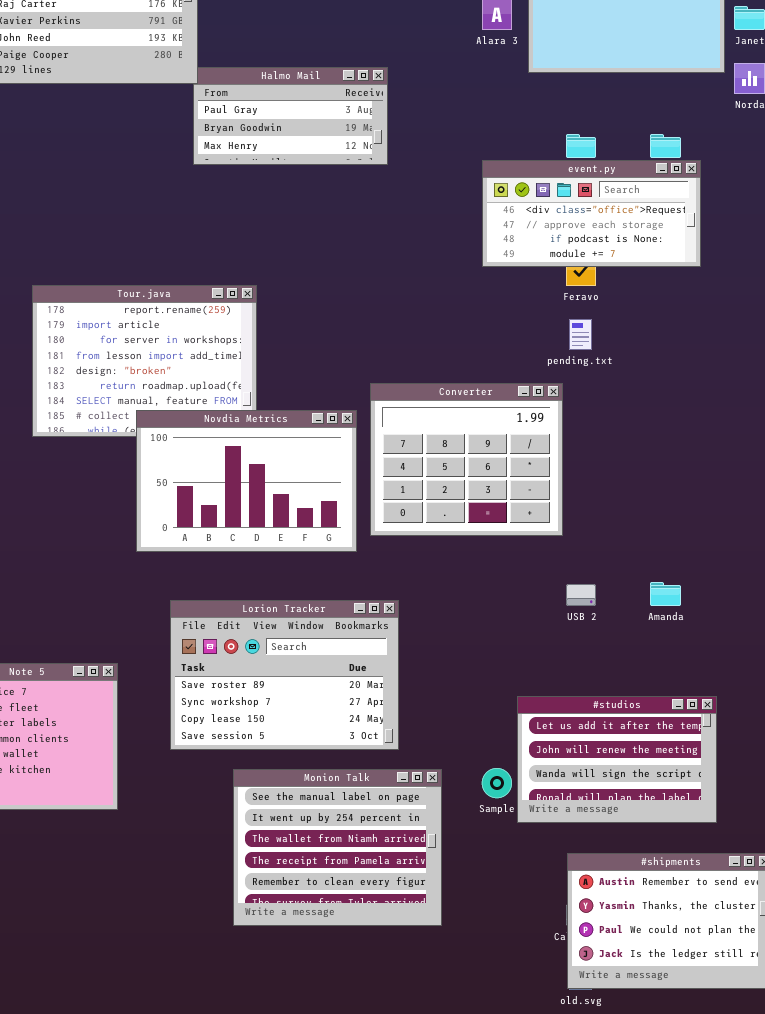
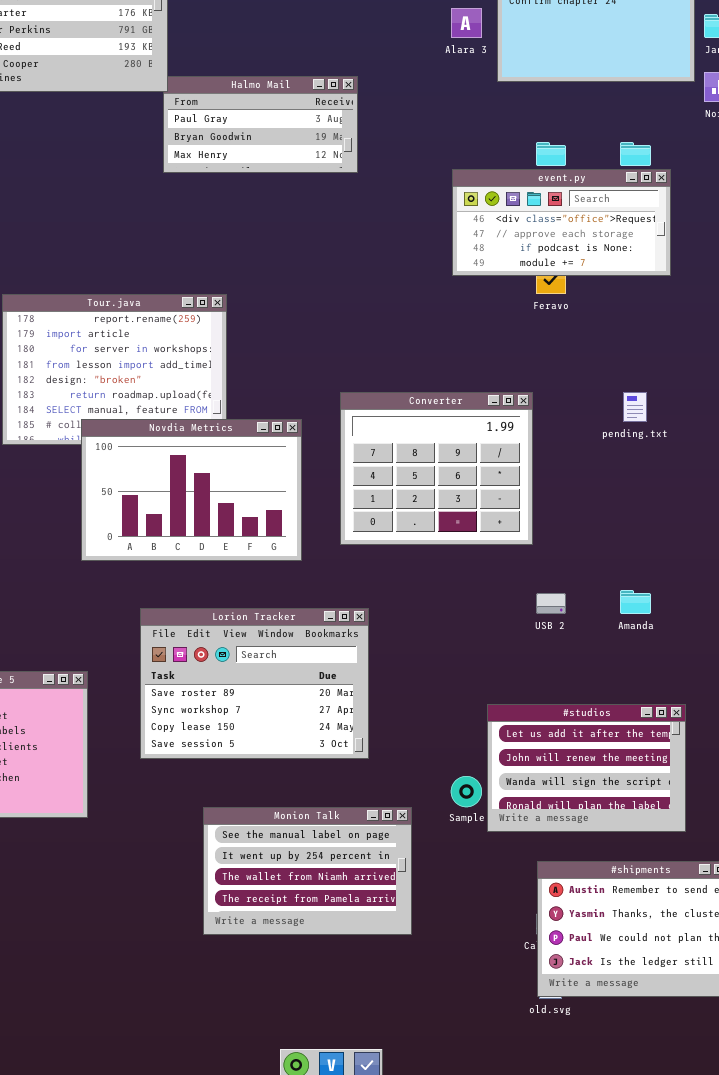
pending.txt: [569,319,592,350] -> [623,392,647,422], moved
Novdia Metrics: [136,410,357,552] -> [81,419,302,561], moved
Monion Talk: [233,769,442,926] -> [203,807,412,935], resized

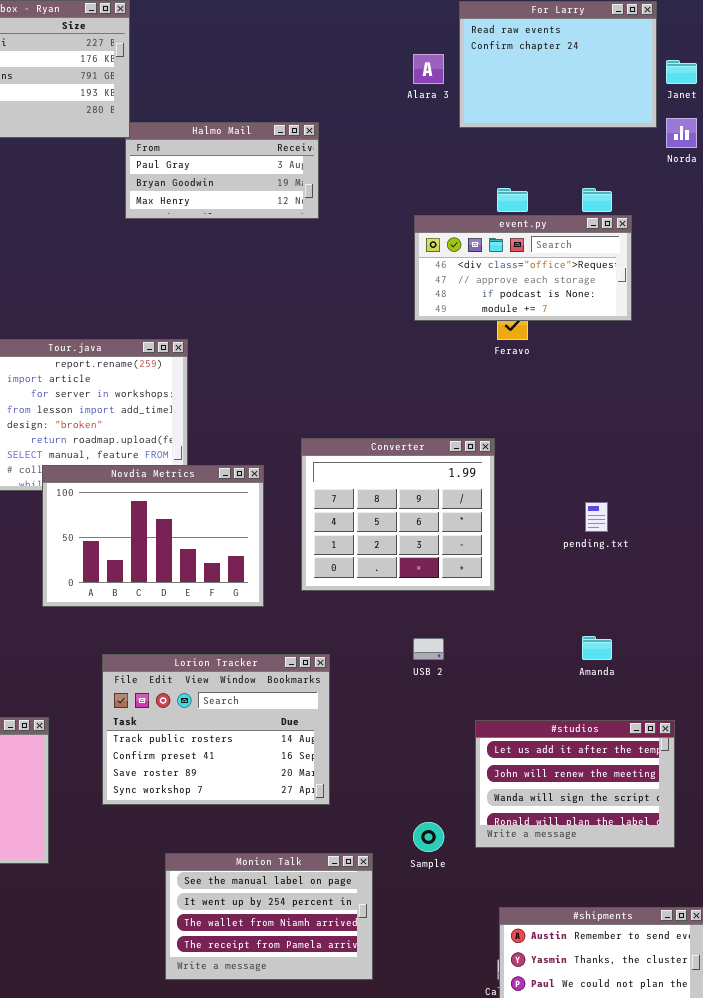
pending.txt: [623,392,647,422] -> [585,502,608,532], moved
USB 2: [536,593,566,614] -> [413,638,444,660], moved
Lorion Tracker: [140,608,369,759] -> [102,654,330,805], scrolled up 2 rows
#studios: [487,704,686,832] -> [475,720,675,848], moved

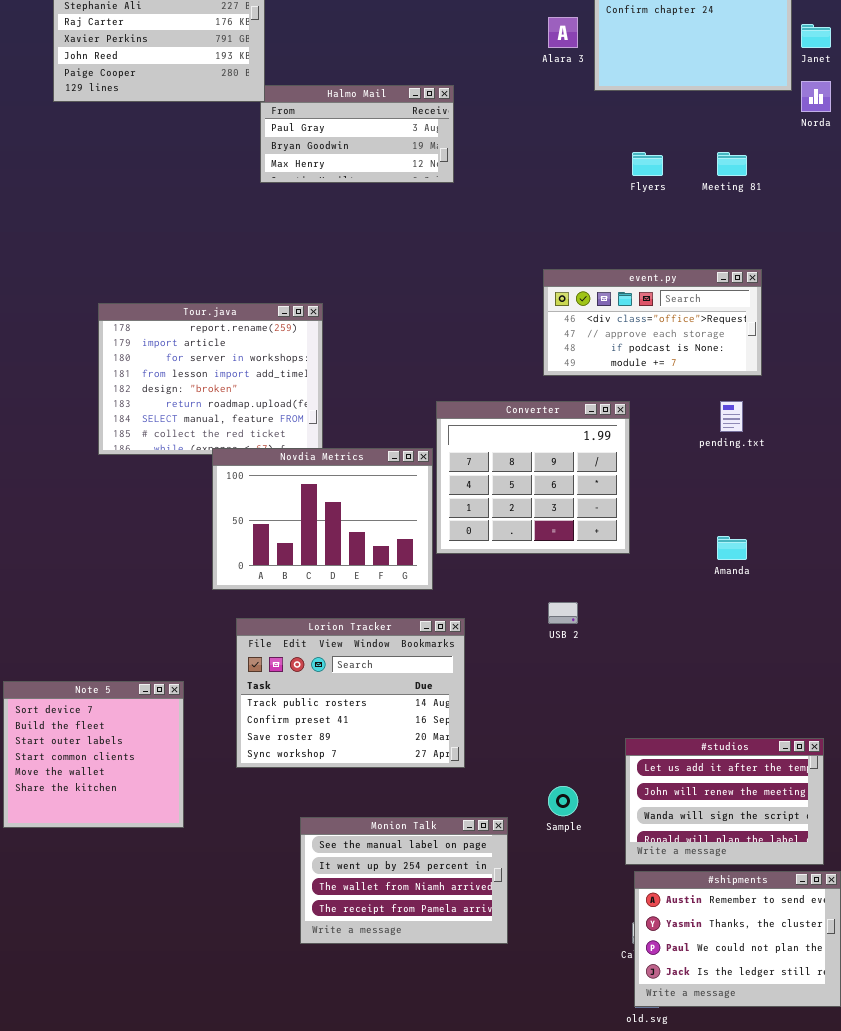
event.py: [414,215,632,321] -> [543,269,762,376], moved
Novdia Metrics: [42,465,264,607] -> [212,448,433,590], moved
pending.txt: [585,502,608,532] -> [720,401,743,432], moved
Amanda: [582,636,612,660] -> [717,536,747,560], moved
#studios: [475,720,675,848] -> [625,738,824,865], moved

